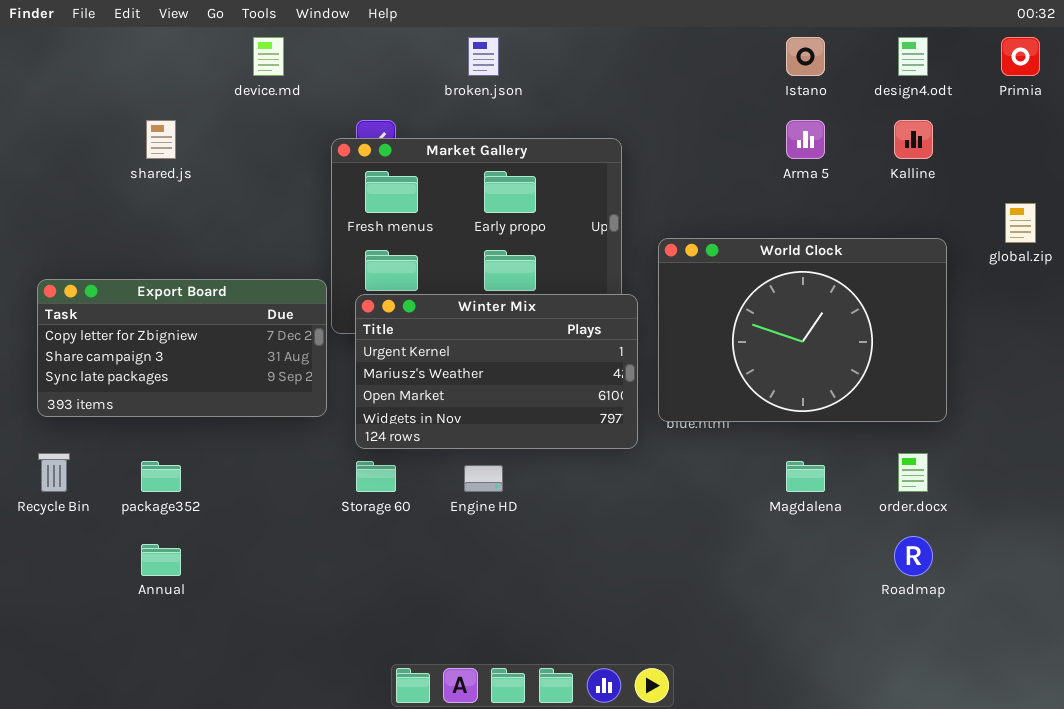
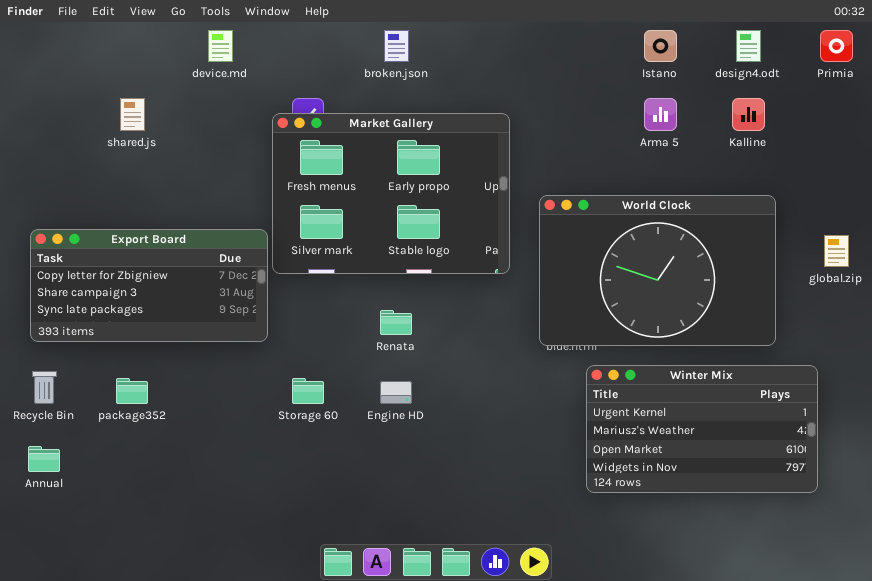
global.zip: [1005,203,1036,243] -> [824,235,849,267], moved
Winter Mix: [355,294,638,449] -> [586,365,818,493], moved
Annual: [141,544,181,576] -> [28,446,60,472], moved

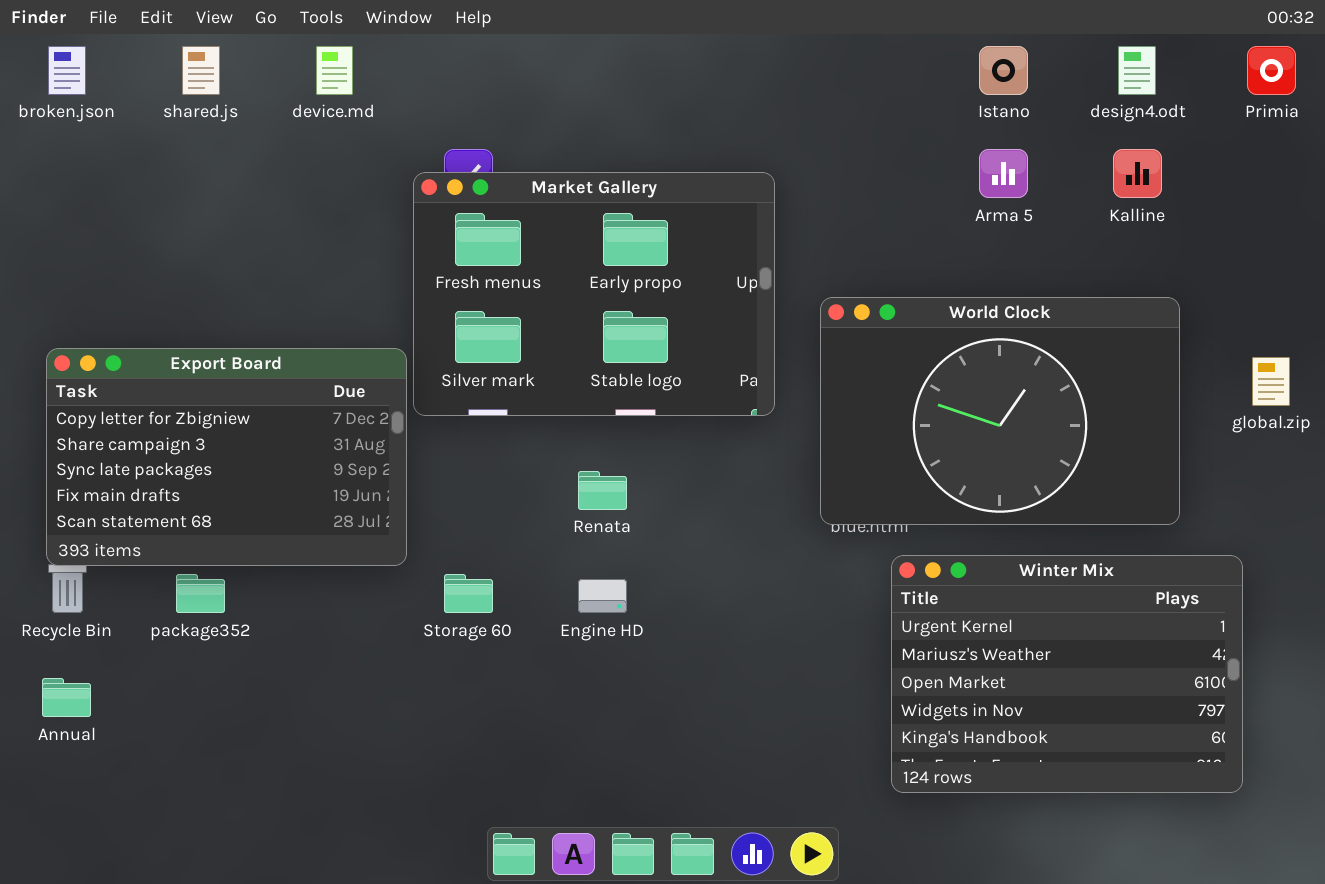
broken.json: [384,30,409,62] -> [48,46,86,95], moved
shared.js: [120,98,145,131] -> [182,46,220,95], moved
Export Board: [30,229,268,342] -> [46,348,407,566], resized
Winter Mix: [586,365,818,493] -> [891,555,1243,793], resized

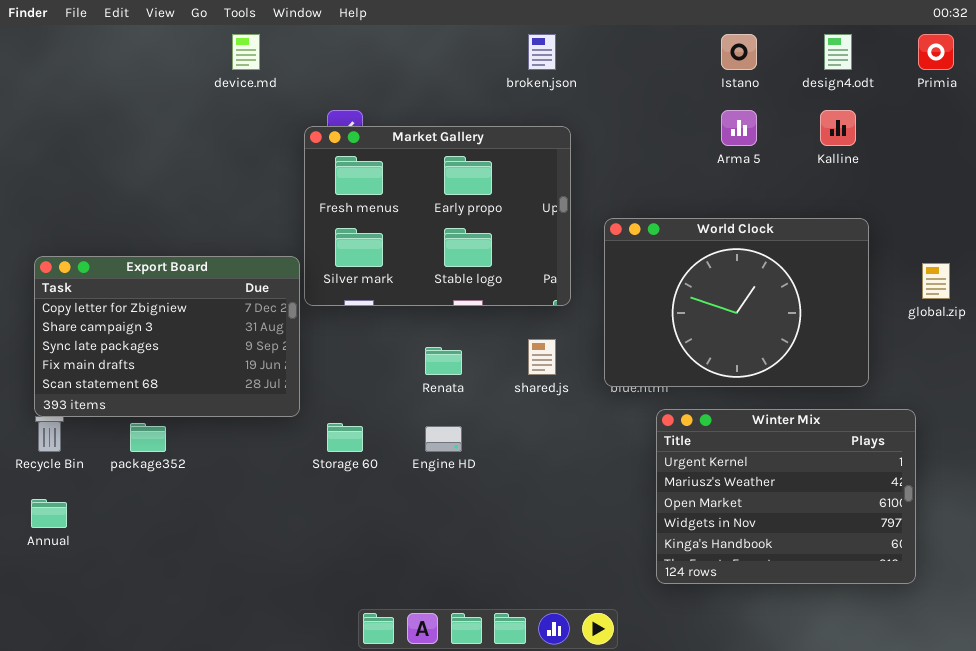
broken.json: [48,46,86,95] -> [528,34,556,70], moved
shared.js: [182,46,220,95] -> [528,339,556,375], moved

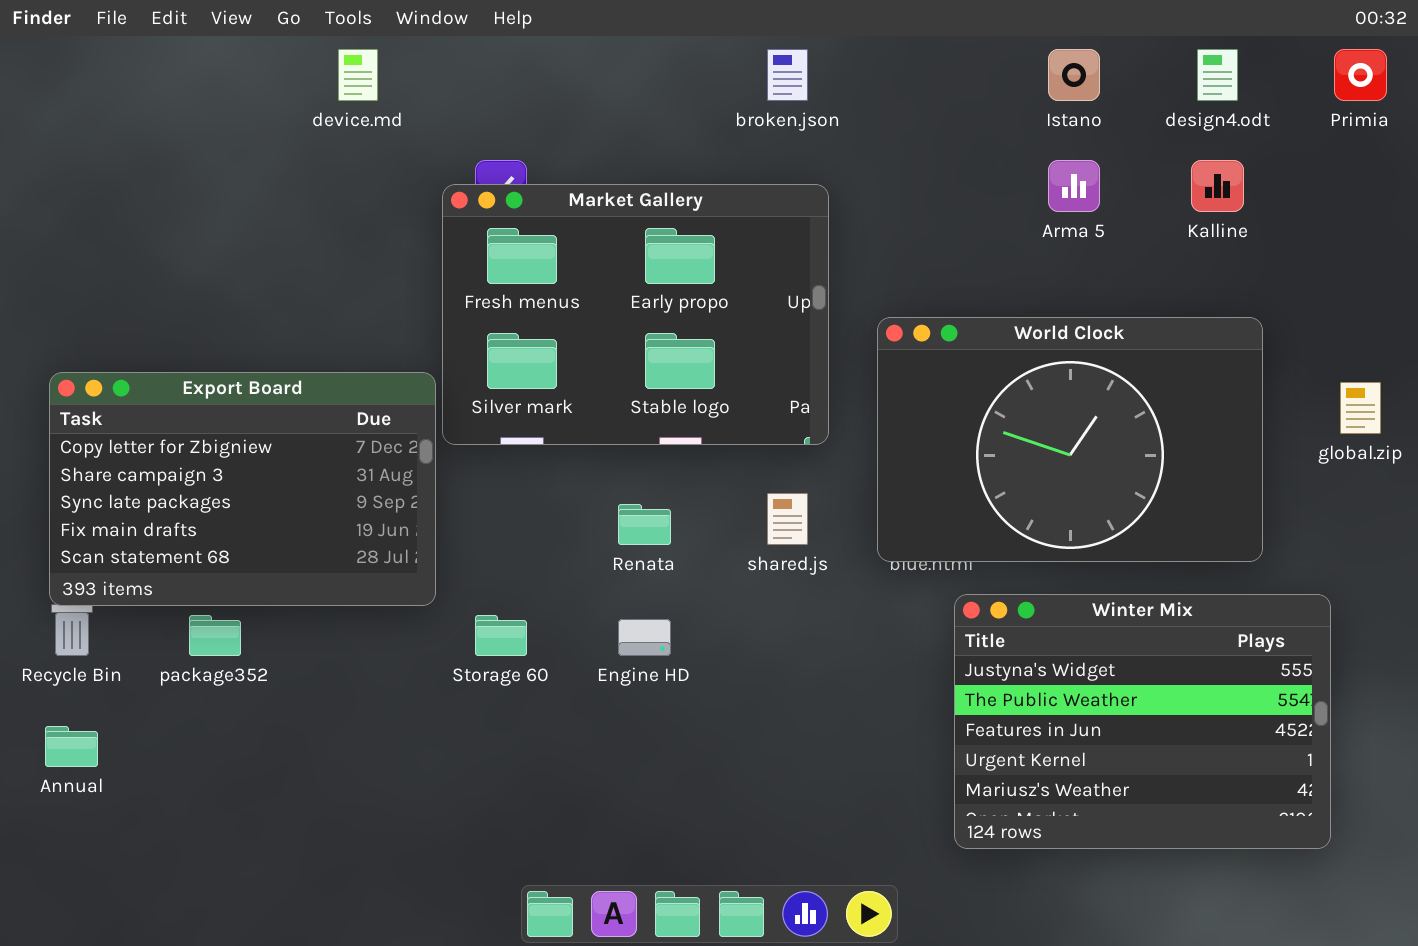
Winter Mix: [656,409,916,584] -> [954,594,1331,849], scrolled up 3 rows

